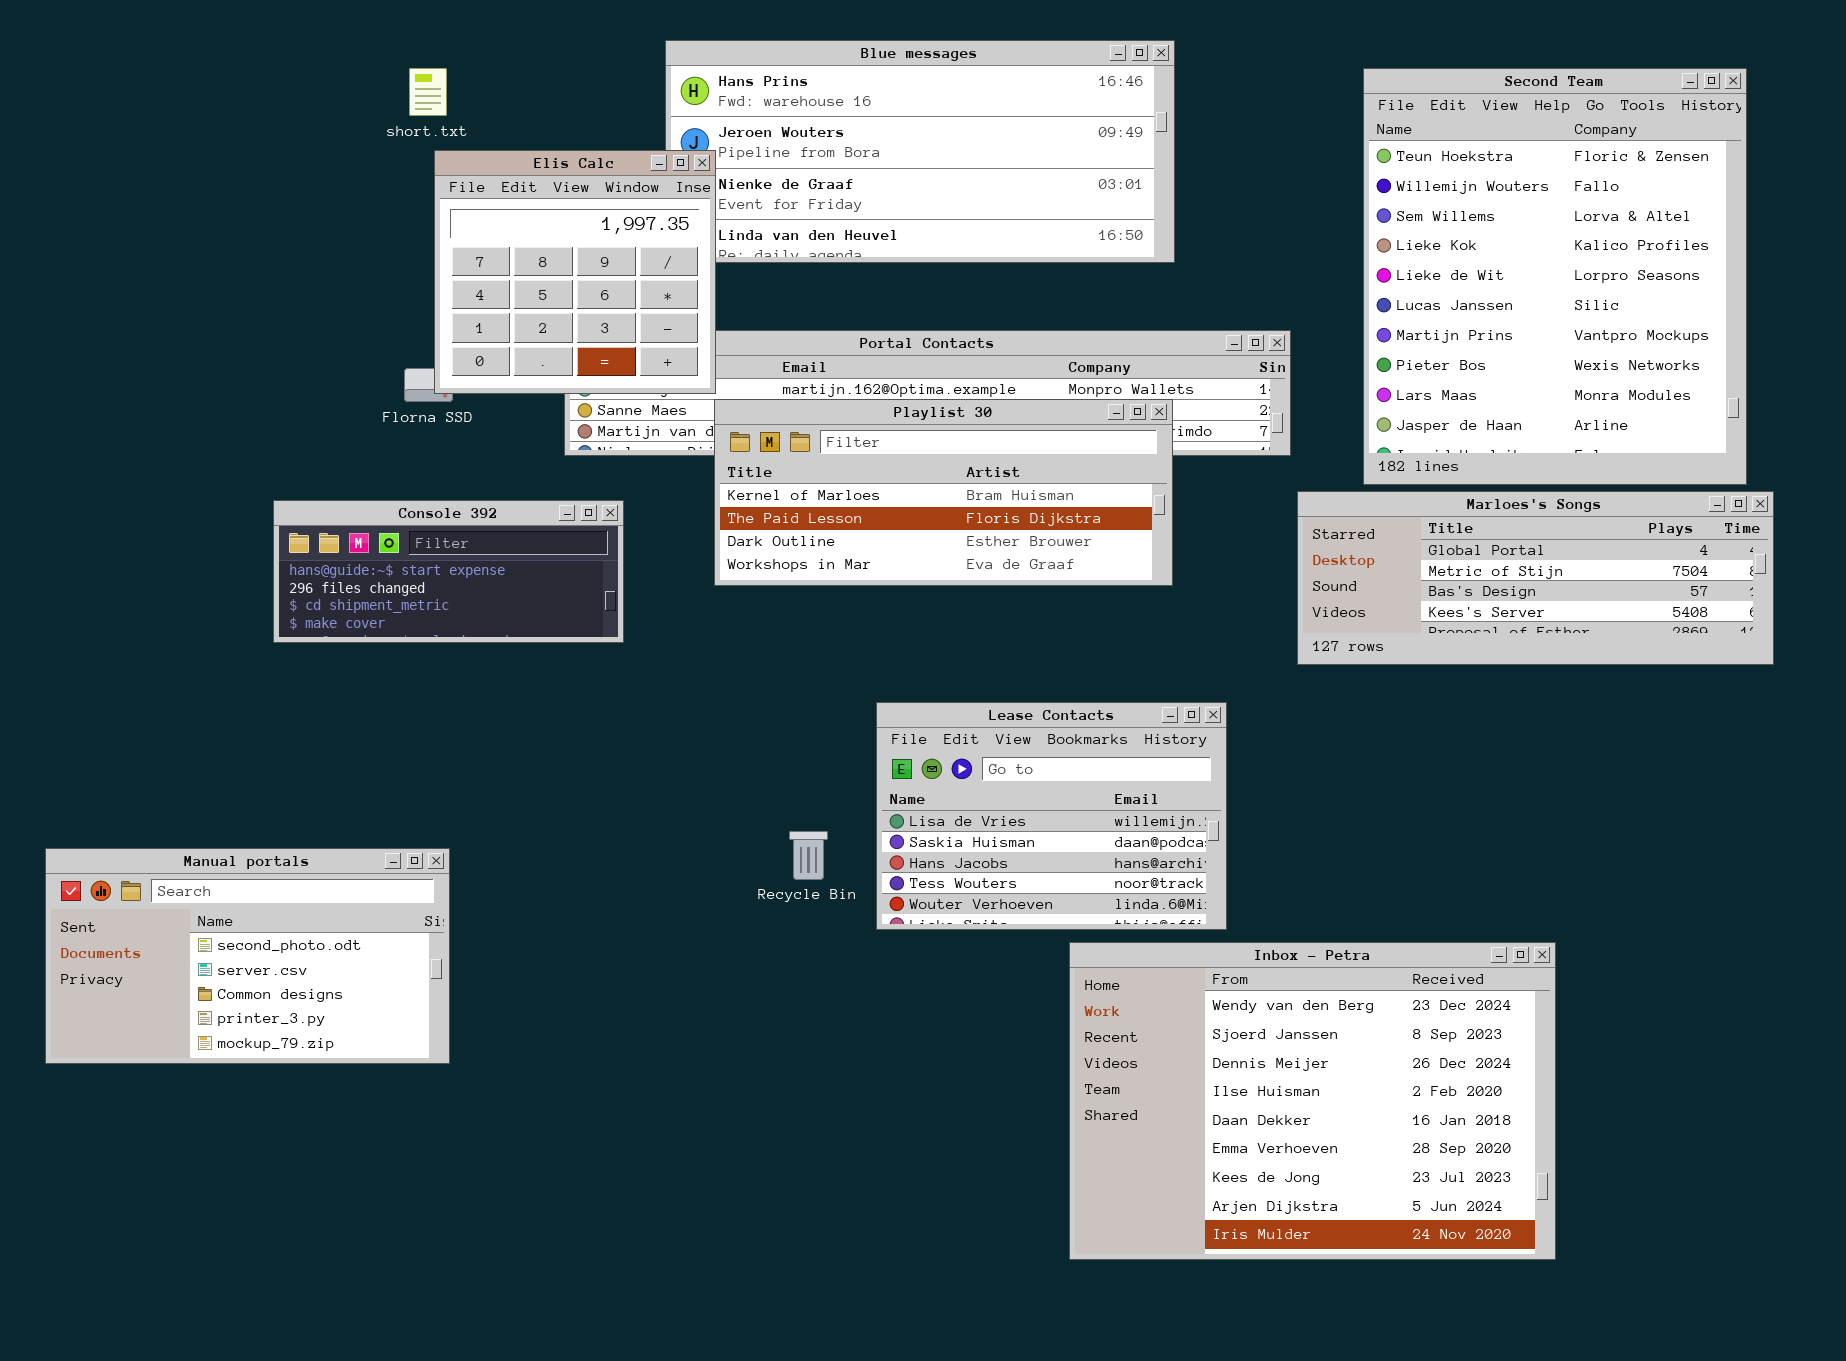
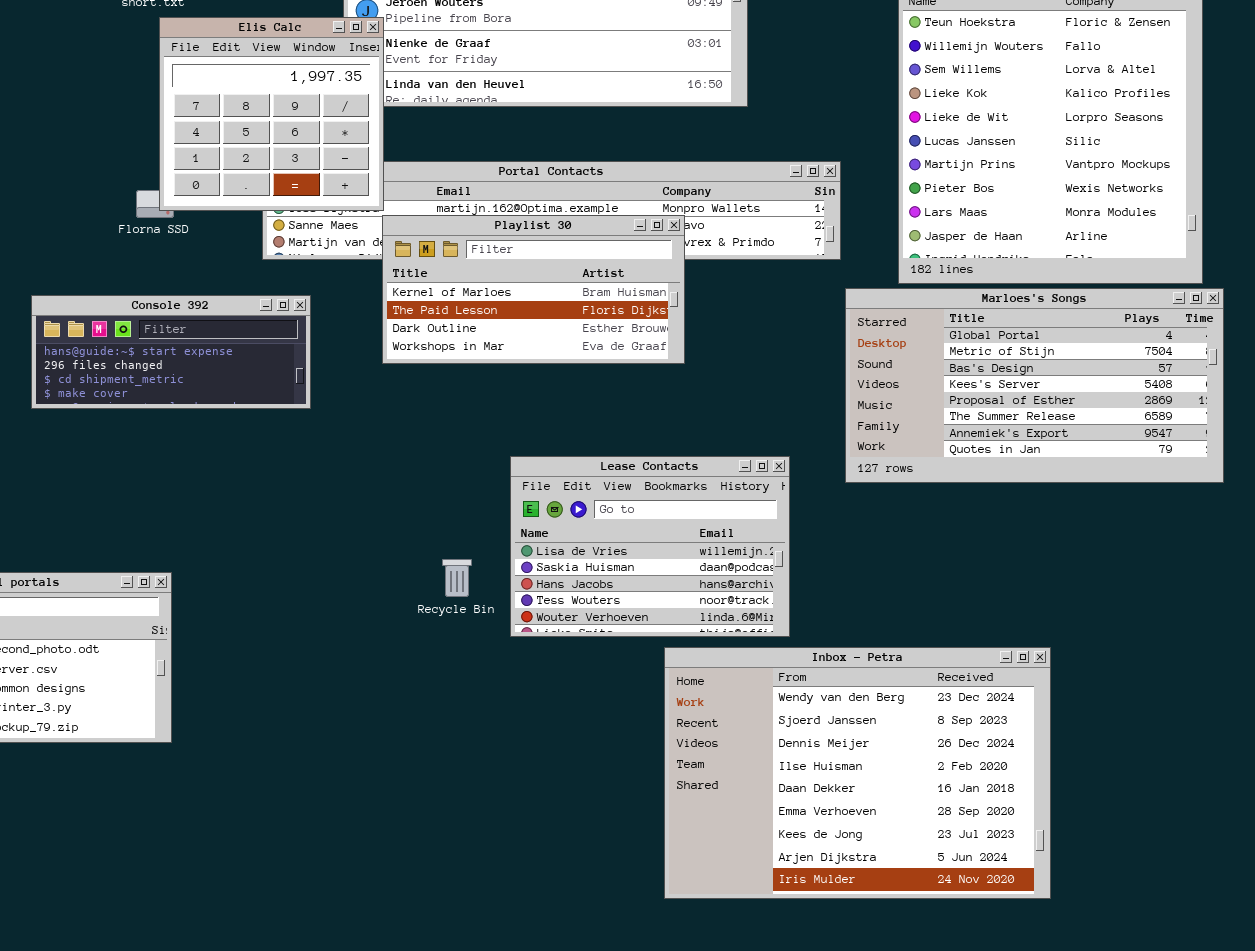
Playlist 30: [714,399,1173,586] -> [382,215,685,364], resized
Marloes's Songs: [1297,491,1774,665] -> [845,288,1224,483], resized

